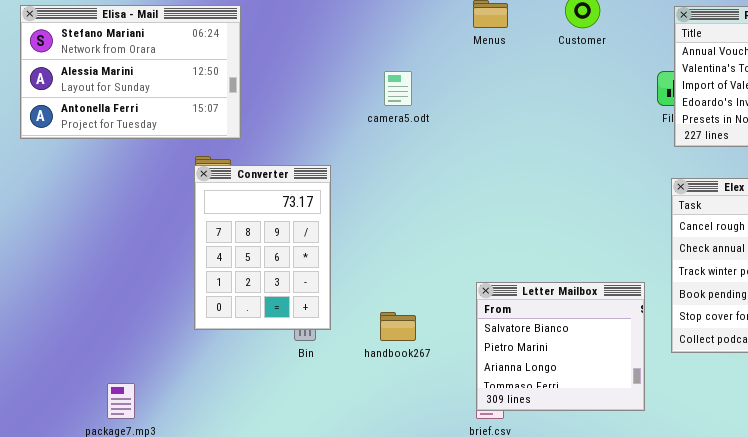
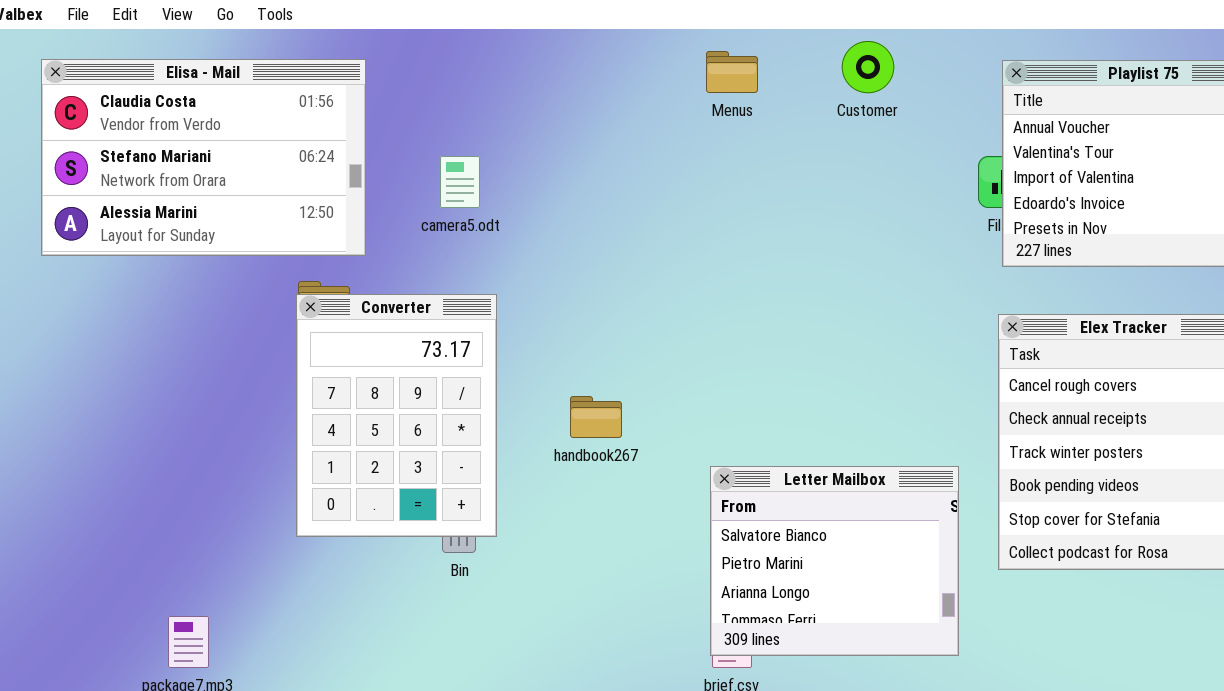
Elisa - Mail: [20,5,241,139] -> [41,59,366,256], scrolled up 1 row
camera5.odt: [384,71,412,106] -> [440,156,480,208], moved
handbook267: [380,312,416,341] -> [570,396,622,438], moved

